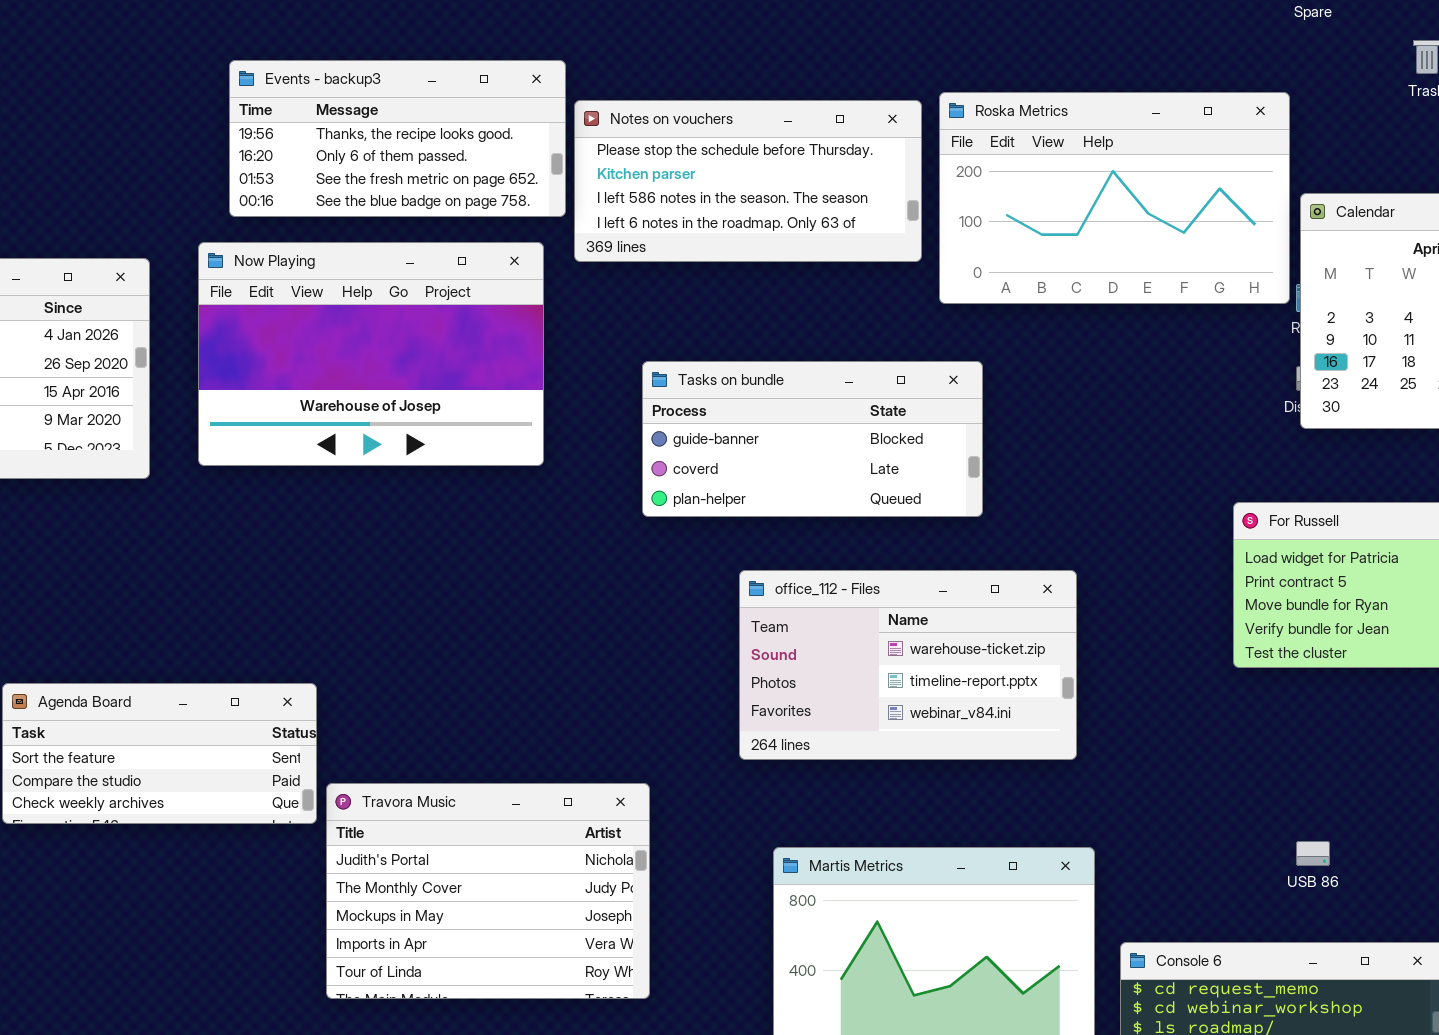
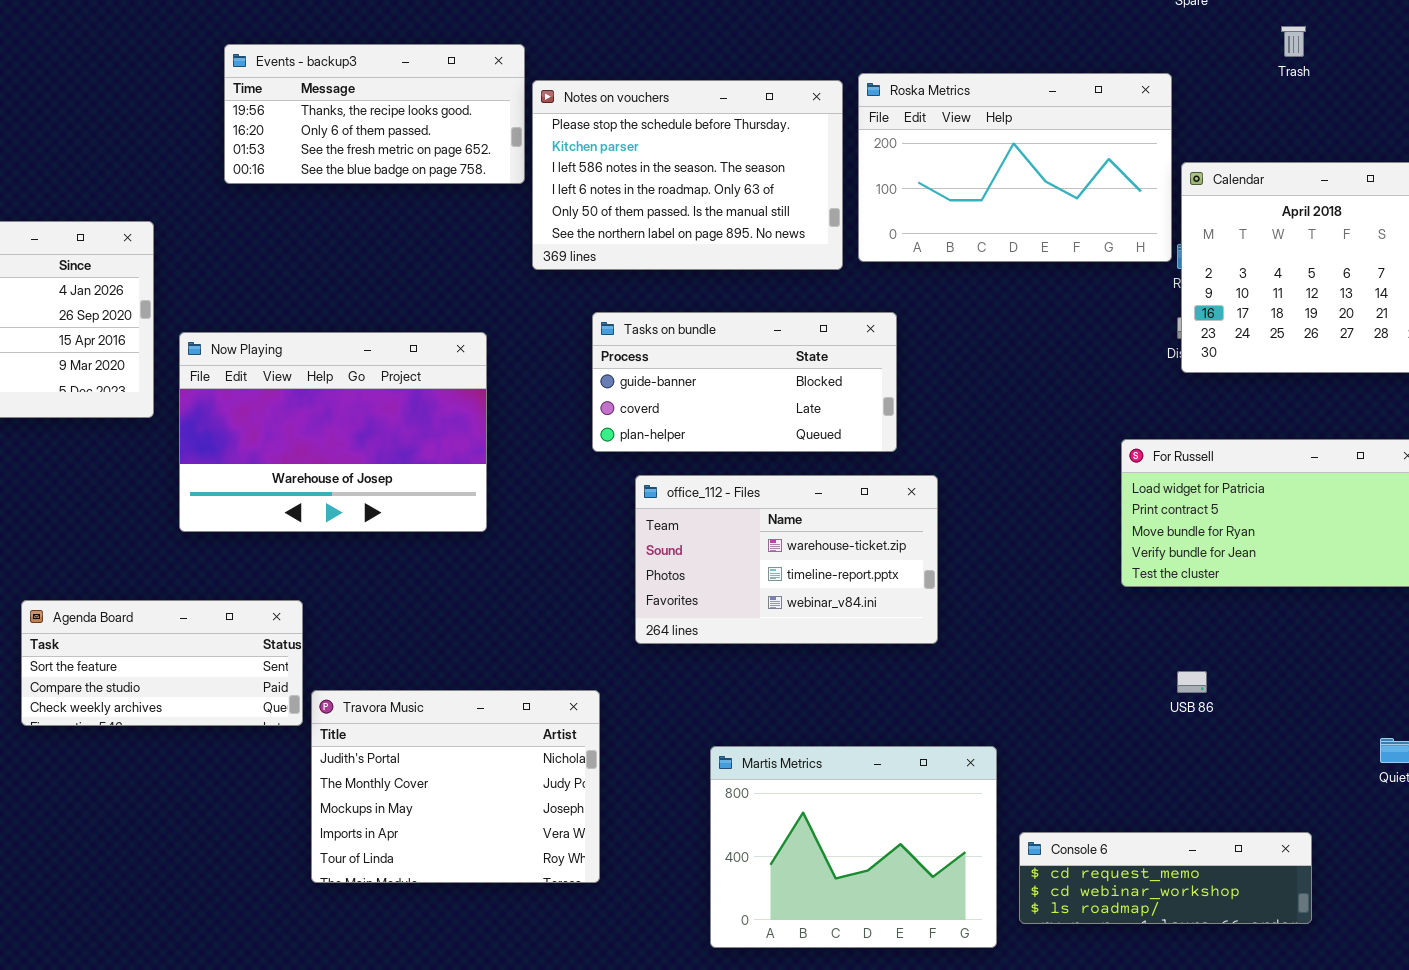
Notes on vouchers: [574,100,922,262] -> [532,80,843,270], resized
Now Playing: [198,242,544,466] -> [179,332,487,532], moved
office_112 - Files: [739,570,1077,760] -> [635,475,938,644], moved
USB 86: [1296,841,1330,866] -> [1177,671,1207,693], moved

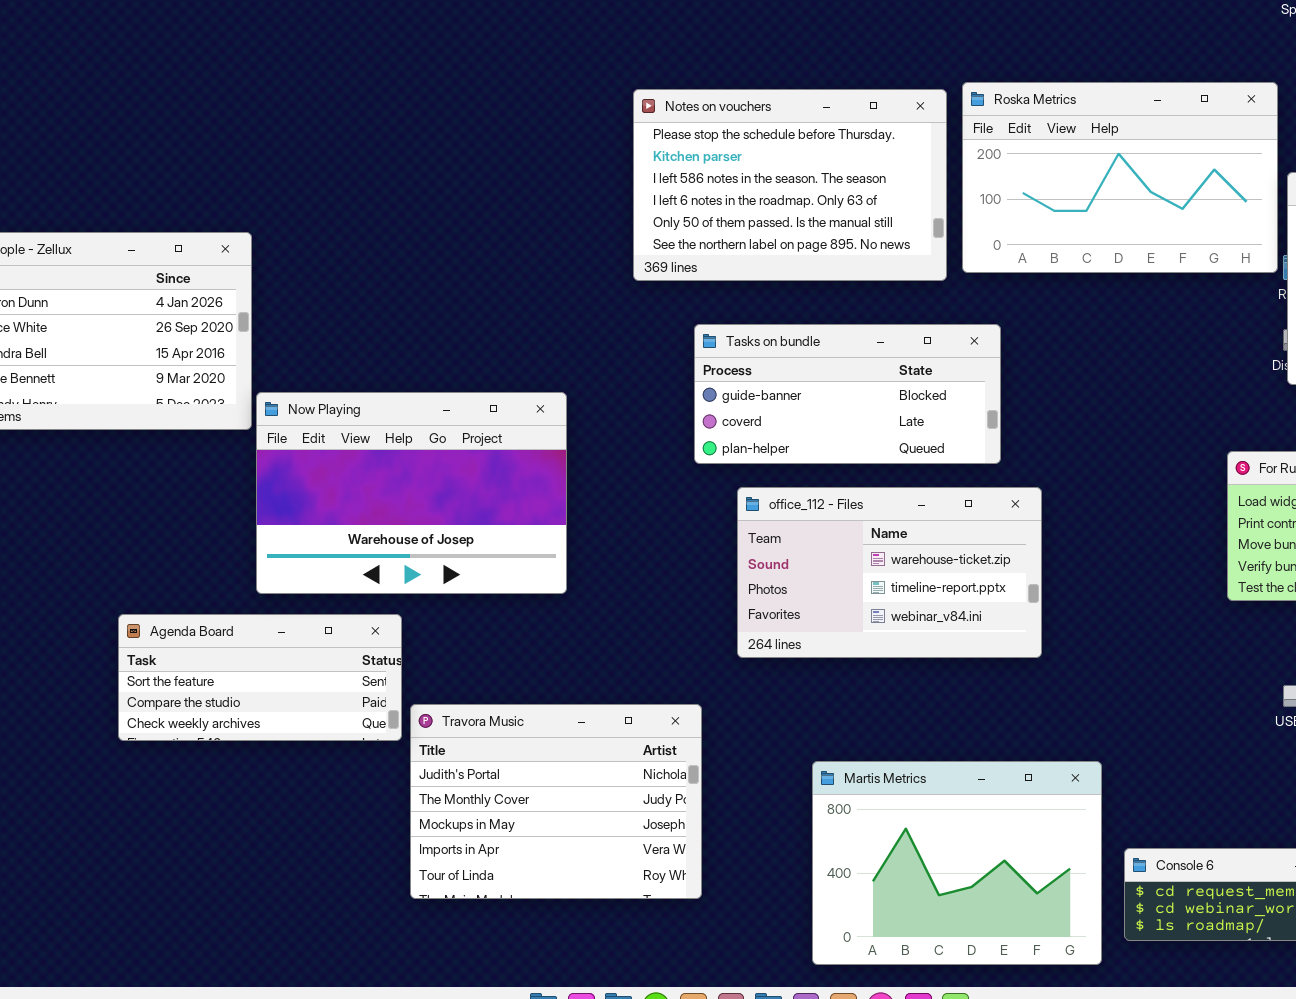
Events - backup3: [224,44,525,184] -> none, closed
Now Playing: [179,332,487,532] -> [256,392,567,594], moved

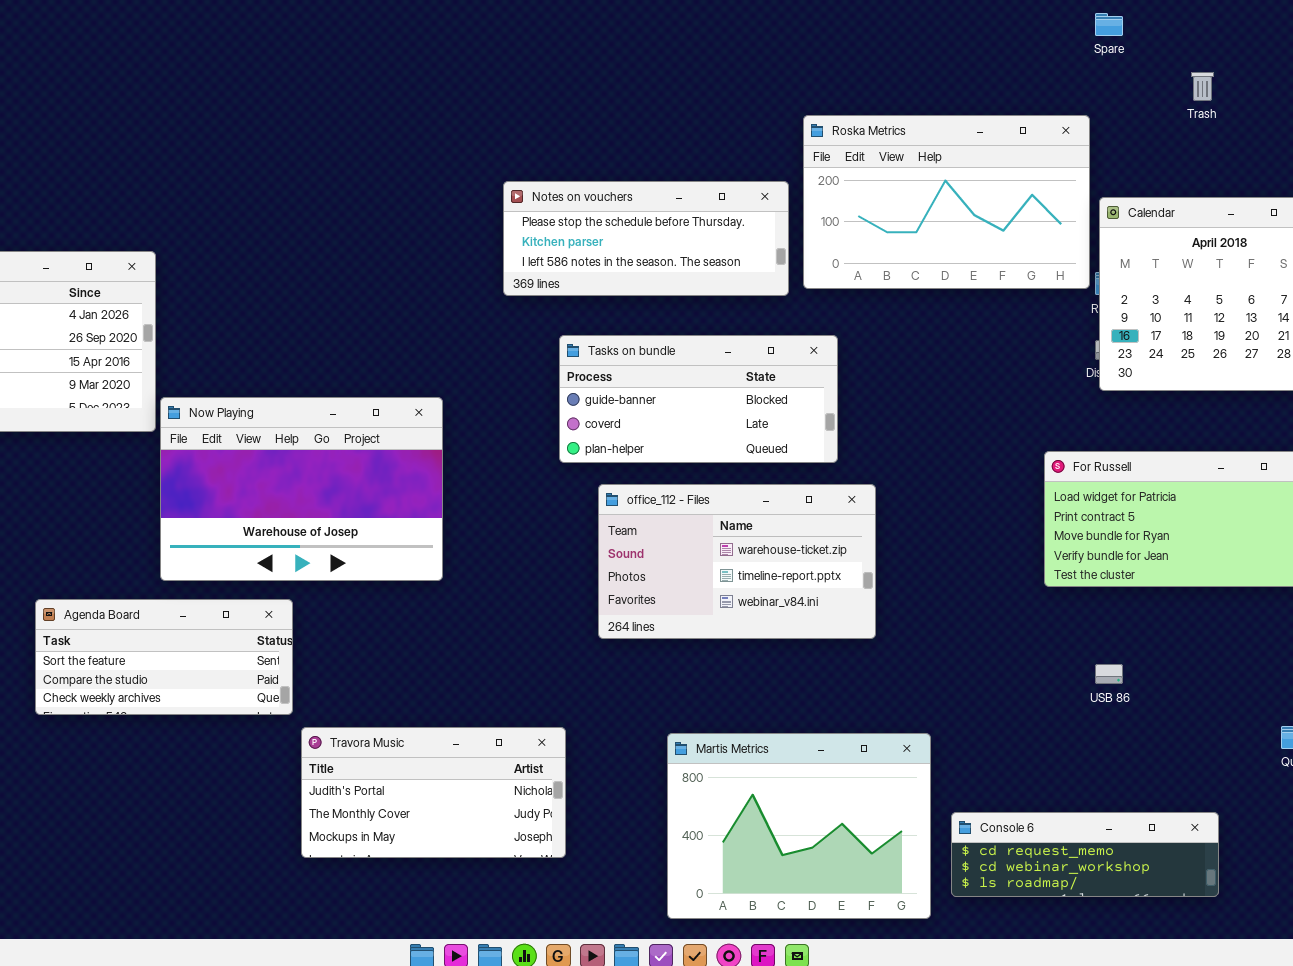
Notes on vouchers: [633,89,947,281] -> [503,181,789,296], resized
Travora Music: [410,704,702,899] -> [301,727,566,858], resized

